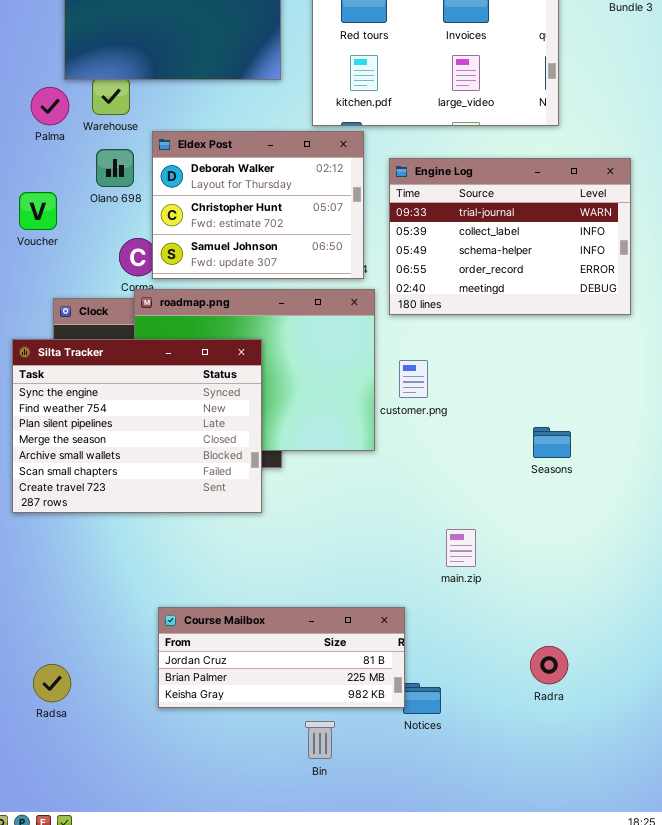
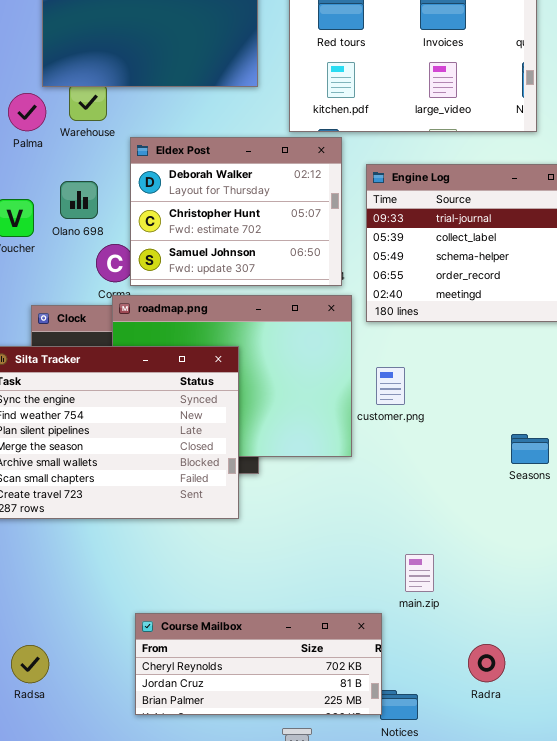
Olano 698: [96,149,134,187] -> [60,181,98,219], moved
main.zip: [446,529,476,567] -> [405,554,434,592], moved
Course Mailbox: [158,607,405,708] -> [135,613,382,715], scrolled up 1 row
Radra: [530,646,568,684] -> [468,644,505,682], moved
Radsa: [33,664,71,702] -> [11,645,49,683], moved

